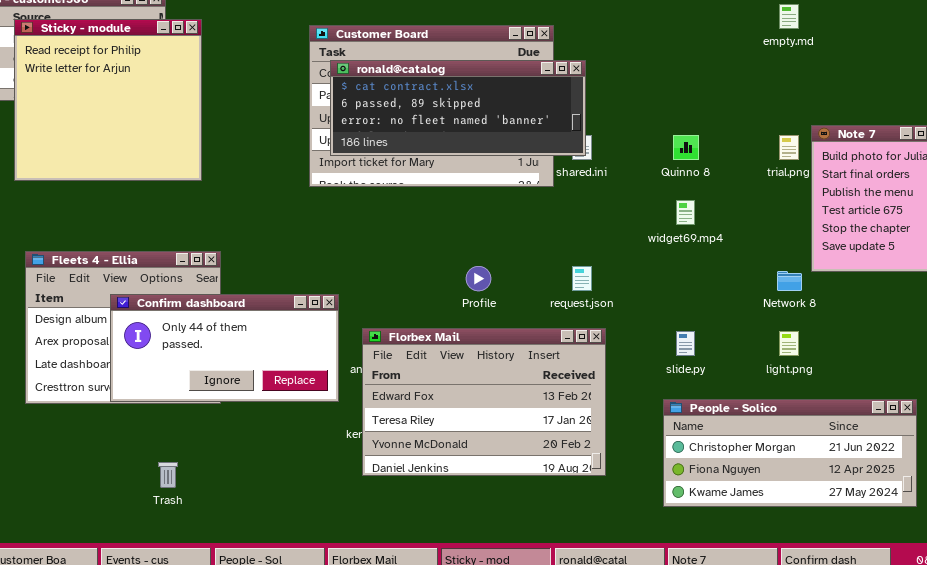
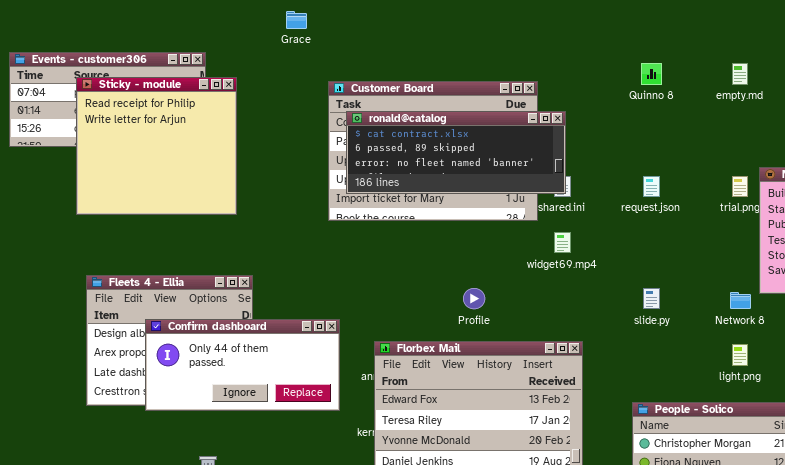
Quinno 8: [673,135,699,160] -> [641,63,662,85], moved
widget69.mp4: [676,200,695,225] -> [554,232,571,253], moved
request.json: [572,266,592,291] -> [643,176,660,197], moved
Confirm dashboard: [110,294,339,402] -> [145,319,340,411], moved
slide.py: [676,331,695,356] -> [643,288,660,309], moved

